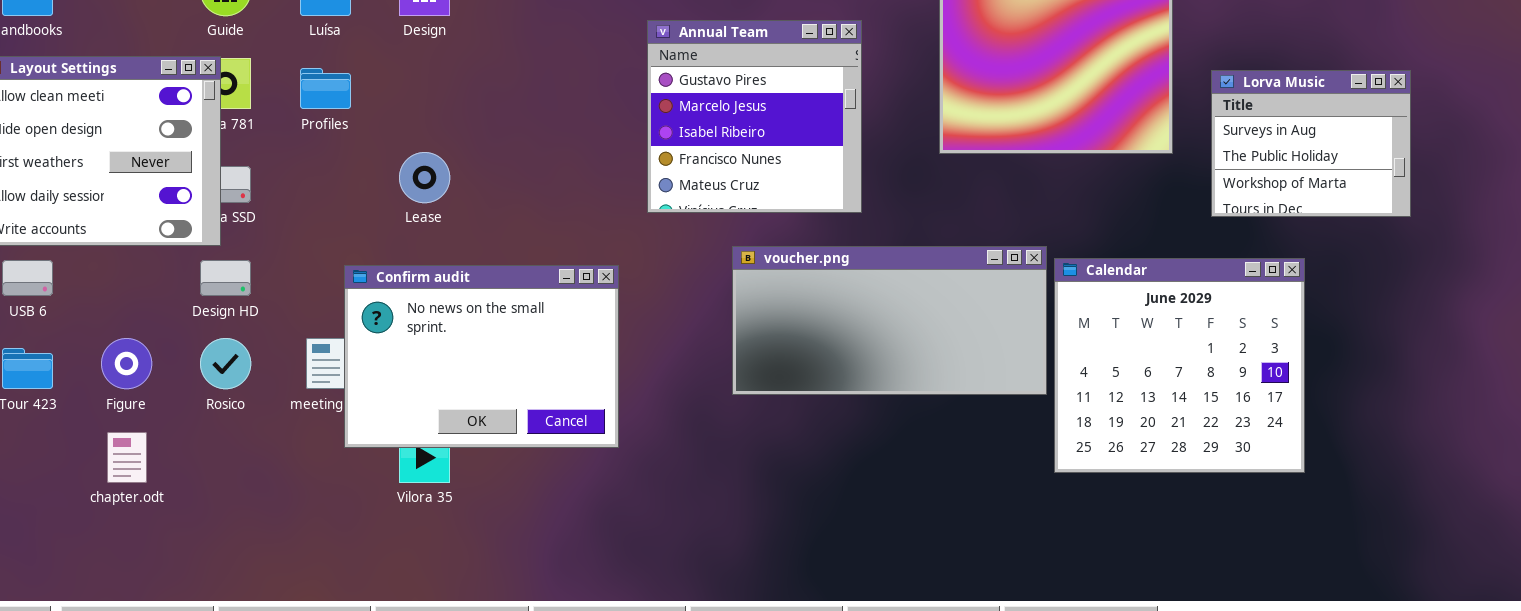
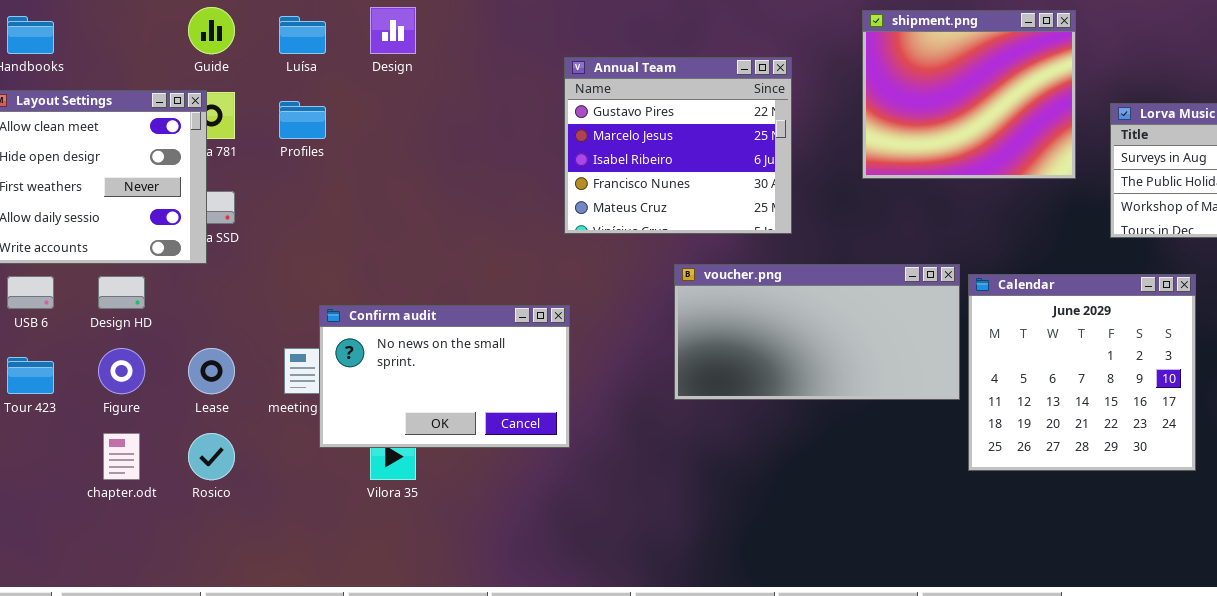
Annual Team: [647,20,862,213] -> [564,57,792,234], resized
Lease: [399,152,450,203] -> [188,348,235,394], moved
Design HD: [200,260,251,296] -> [98,276,145,309], moved
Confirm audit: [344,265,619,448] -> [319,305,570,448], resized
Rosico: [200,338,251,389] -> [188,433,235,480], moved

